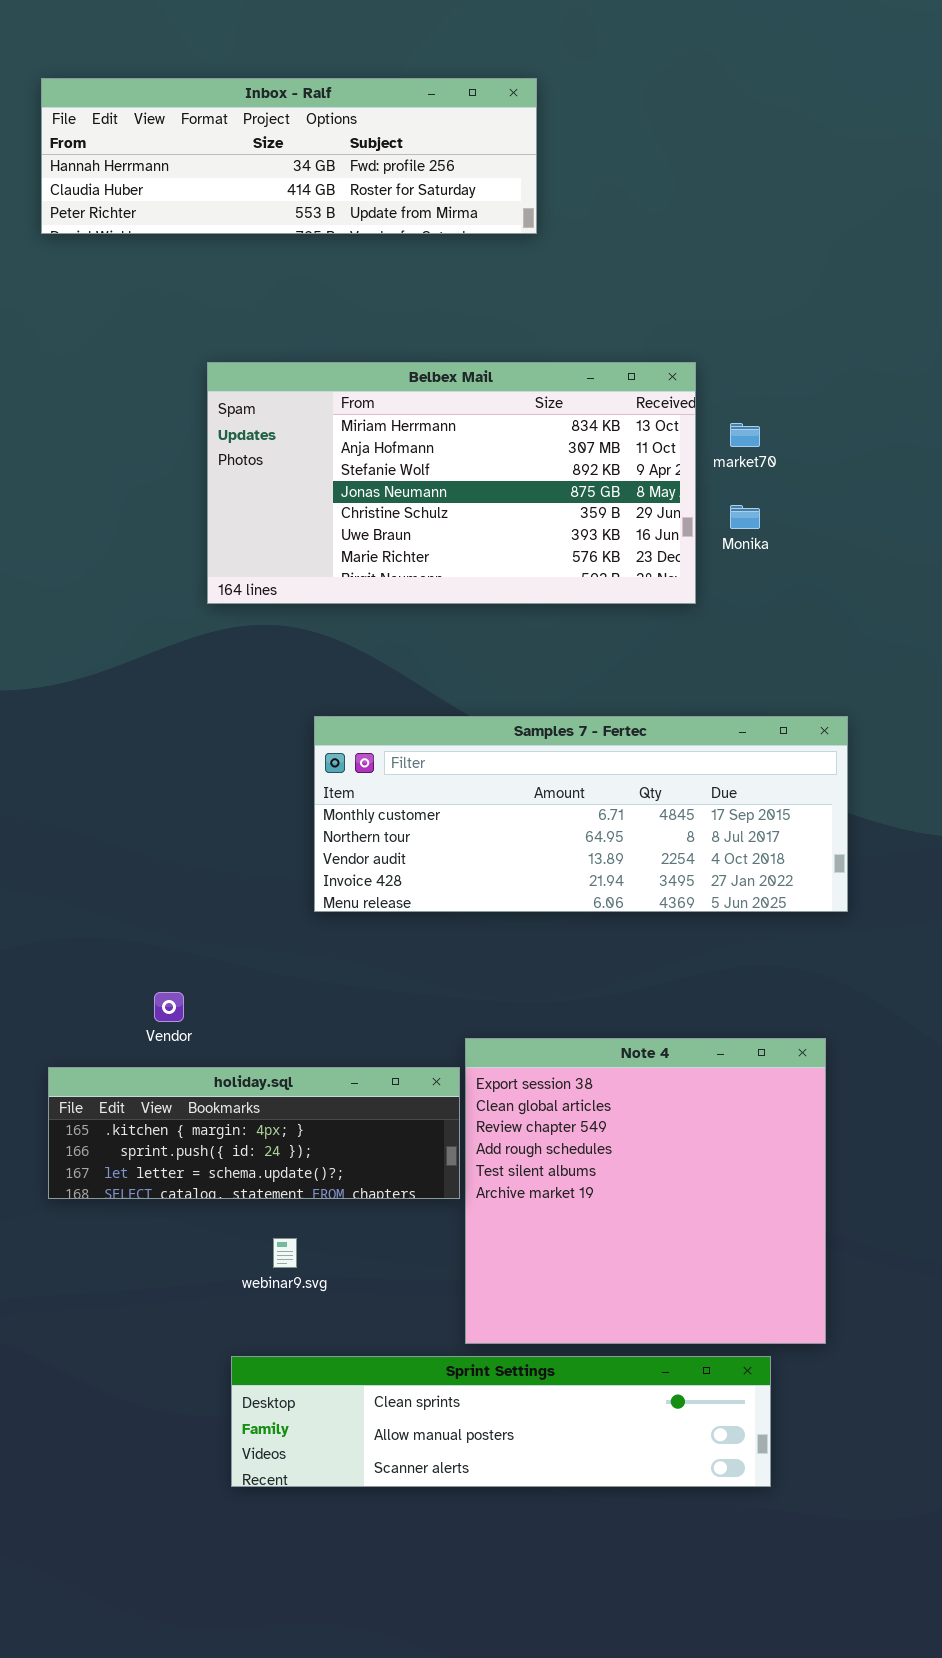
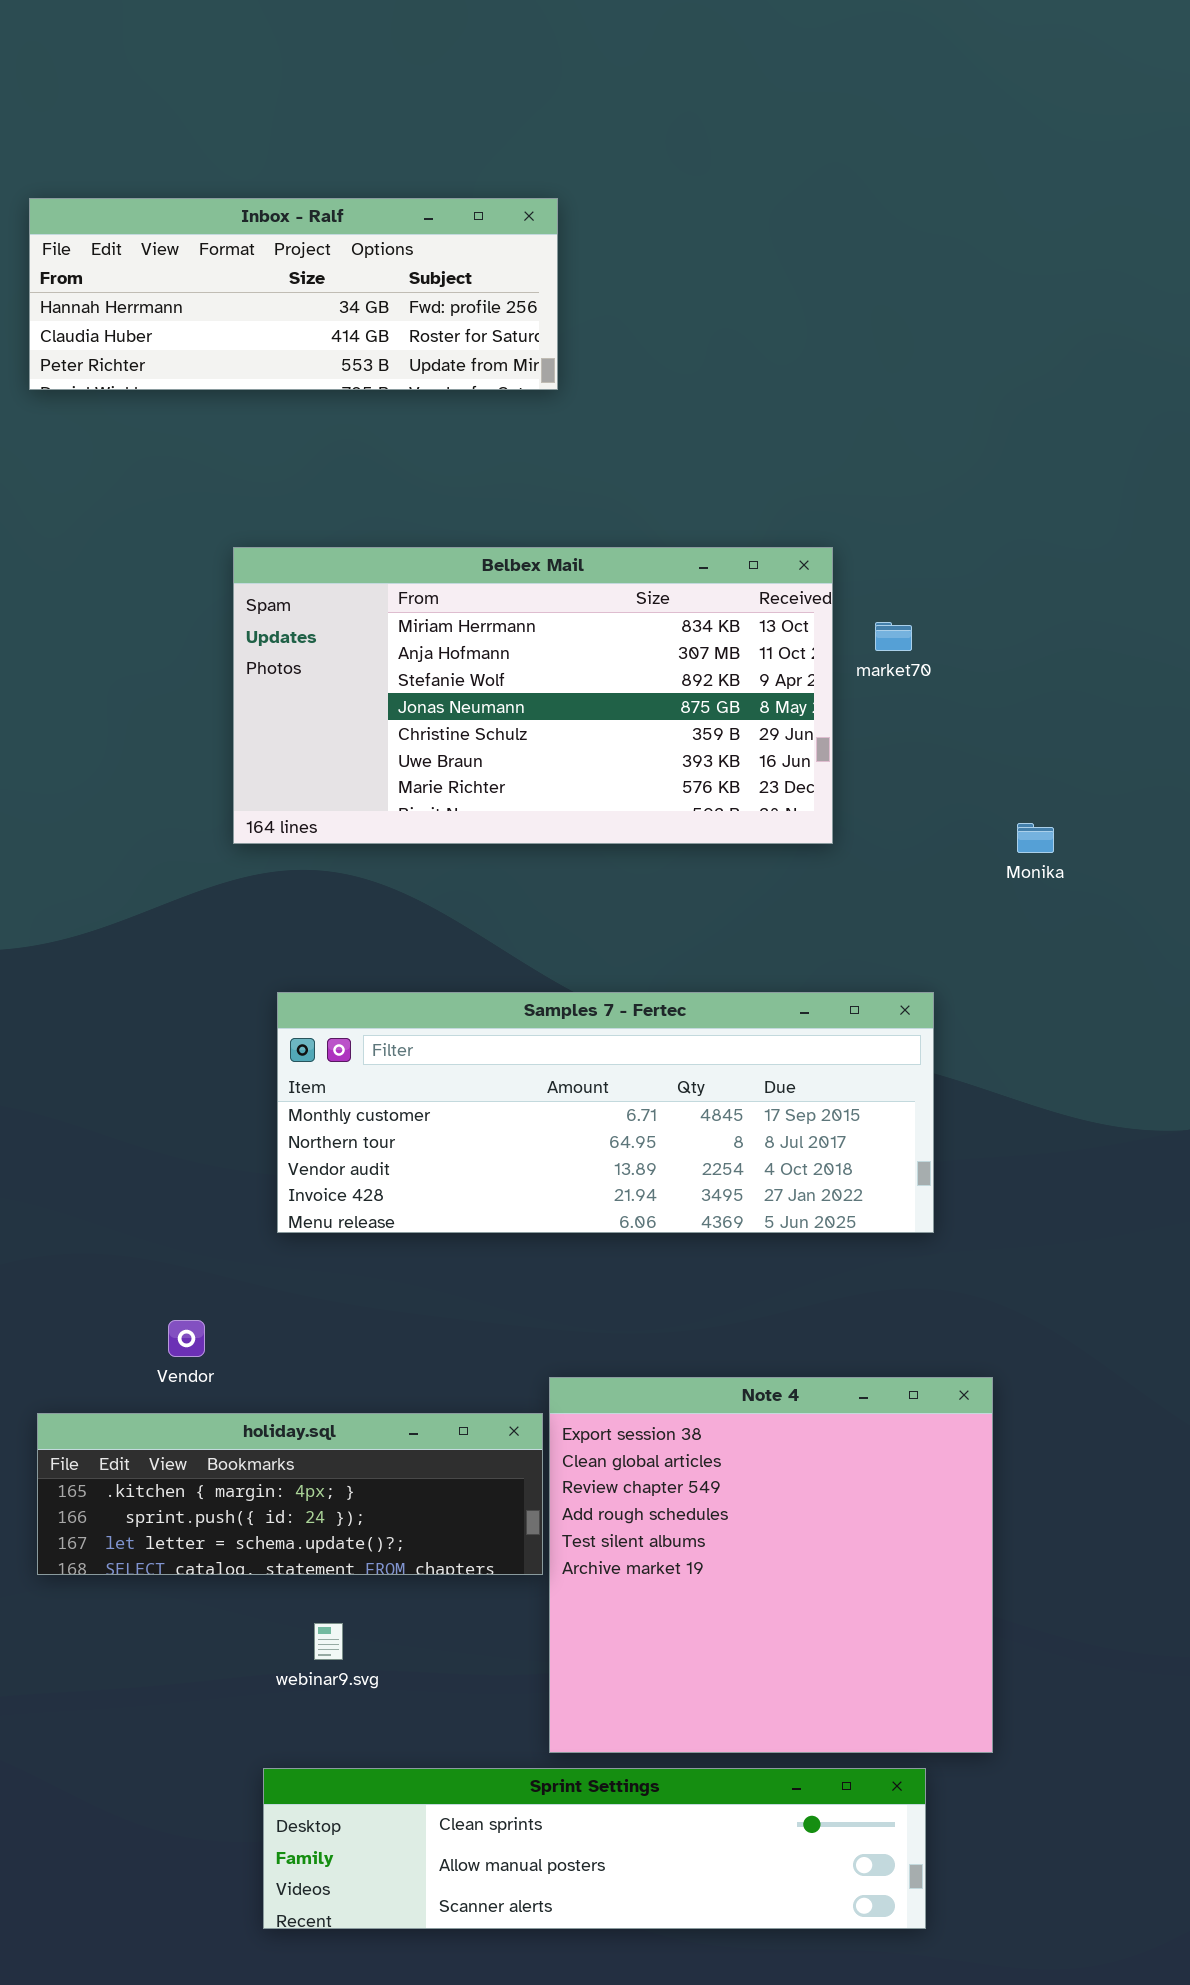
Inbox - Ralf: [41,78,537,234] -> [29,198,558,390], resized
Monika: [730,505,760,529] -> [1017,823,1054,853], moved
Samples 7 - Fertec: [314,716,848,912] -> [277,992,934,1233], moved

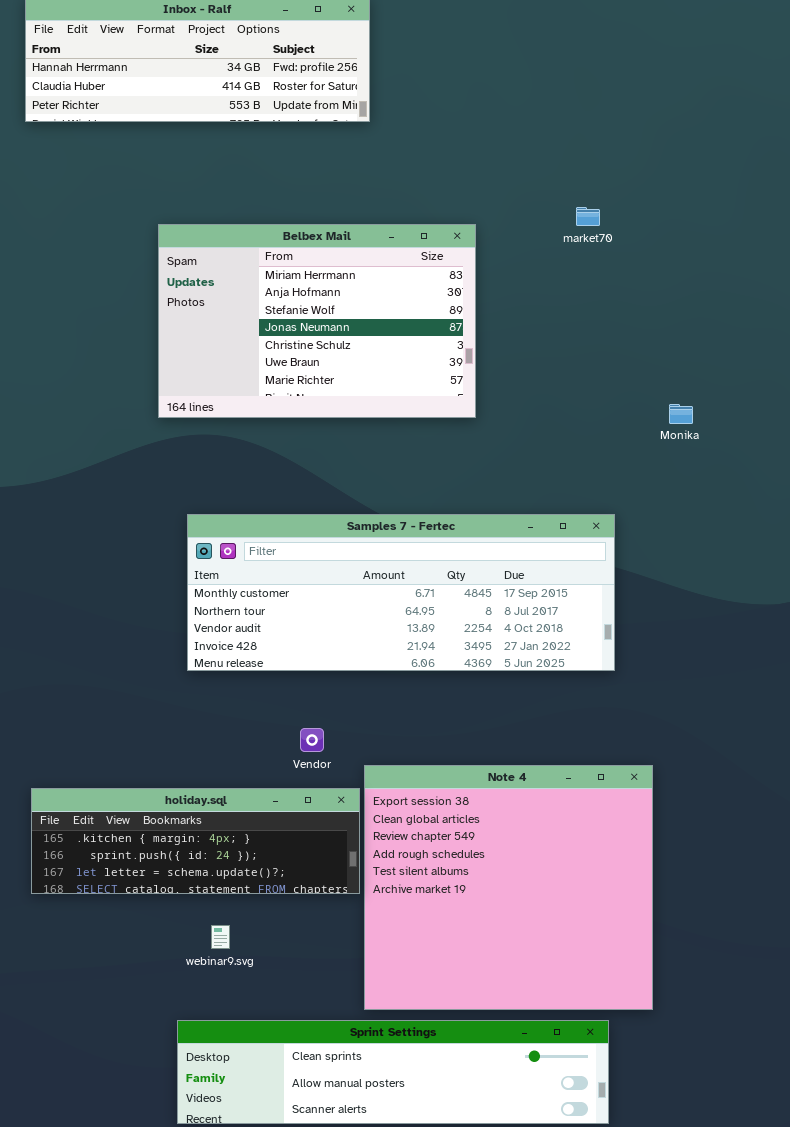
Belbex Mail: [233,547,833,844] -> [158,224,476,418], resized
market70: [875,622,912,651] -> [576,207,600,226], moved
Vendor: [168,1320,205,1357] -> [300,728,324,752], moved

